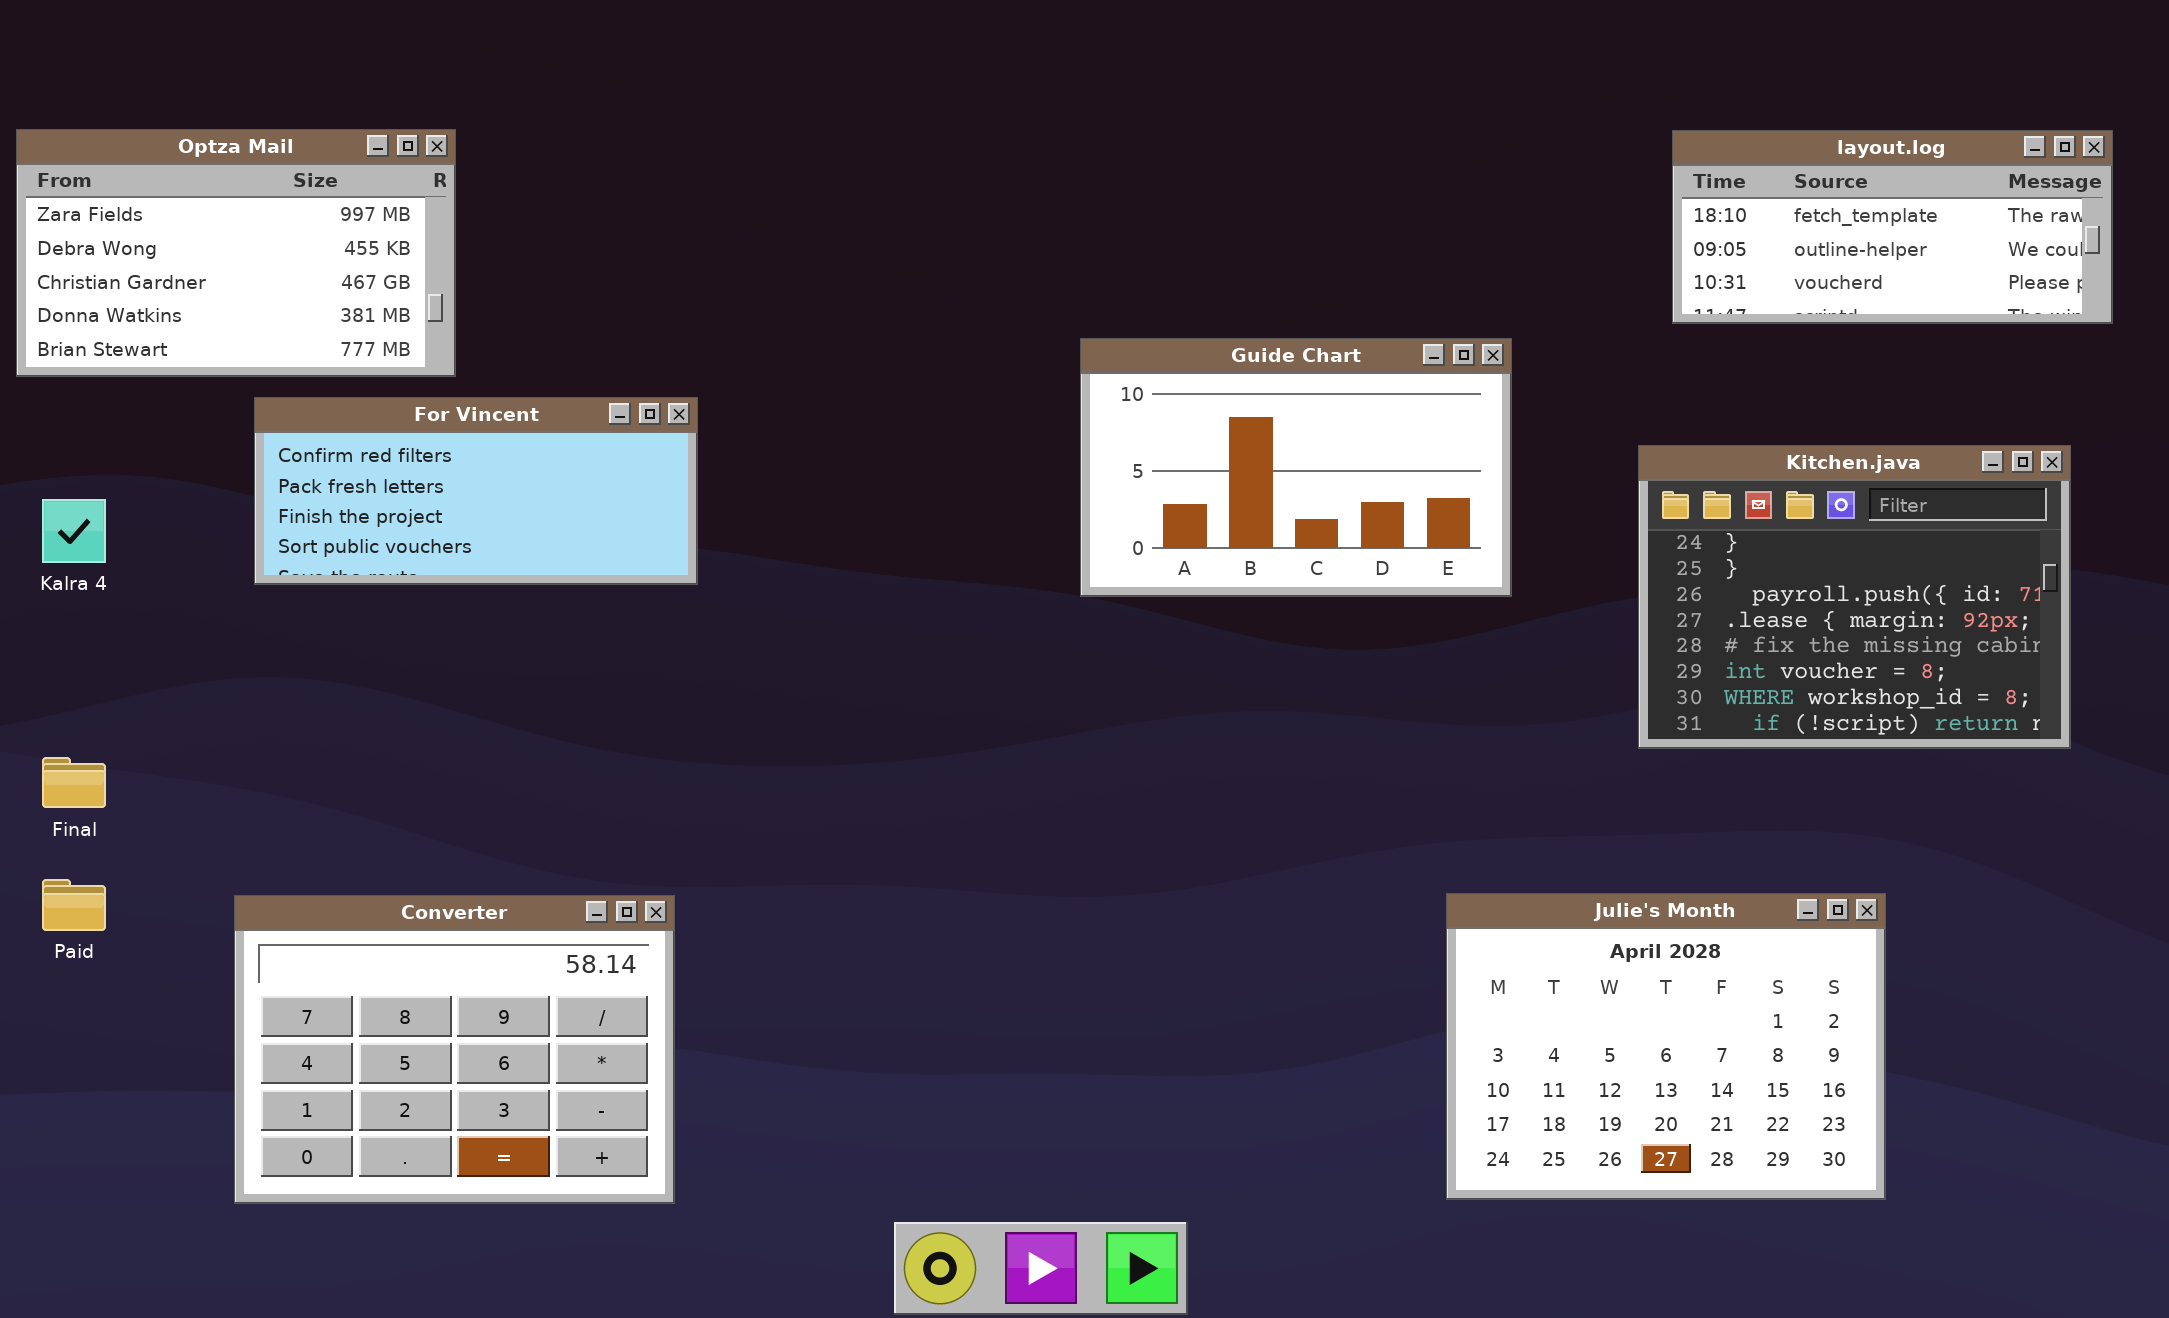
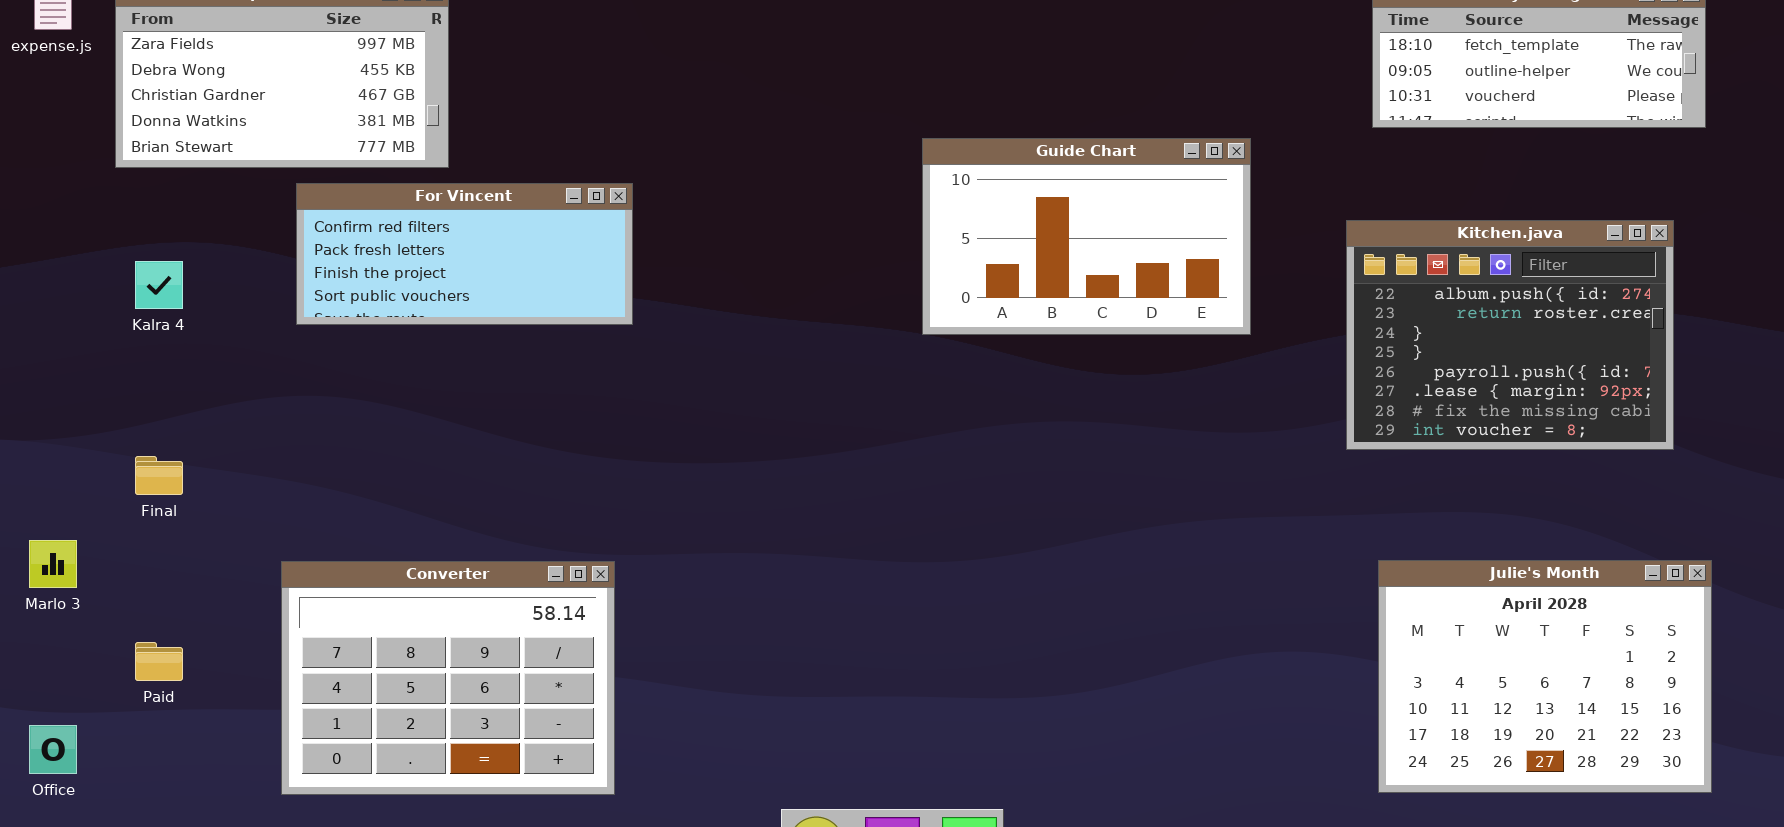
Kitchen.java: [1638,445,2071,749] -> [1346,220,1674,450], scrolled up 2 rows
Paid: [42,879,106,931] -> [135,642,183,681], moved
Julie's Month: [1446,893,1886,1200] -> [1378,560,1712,793], moved

